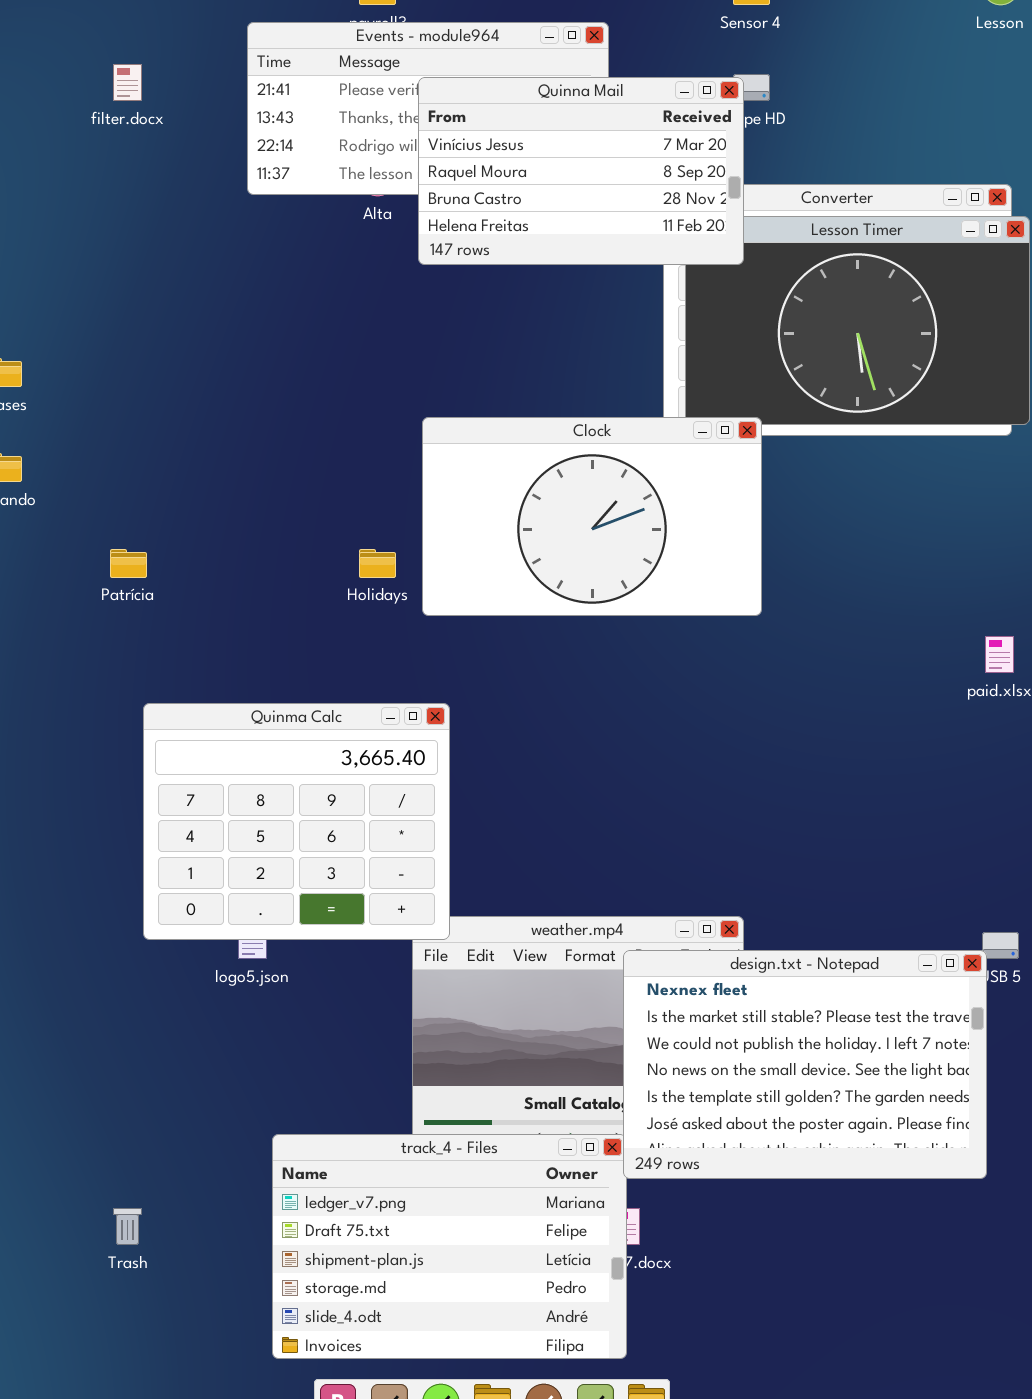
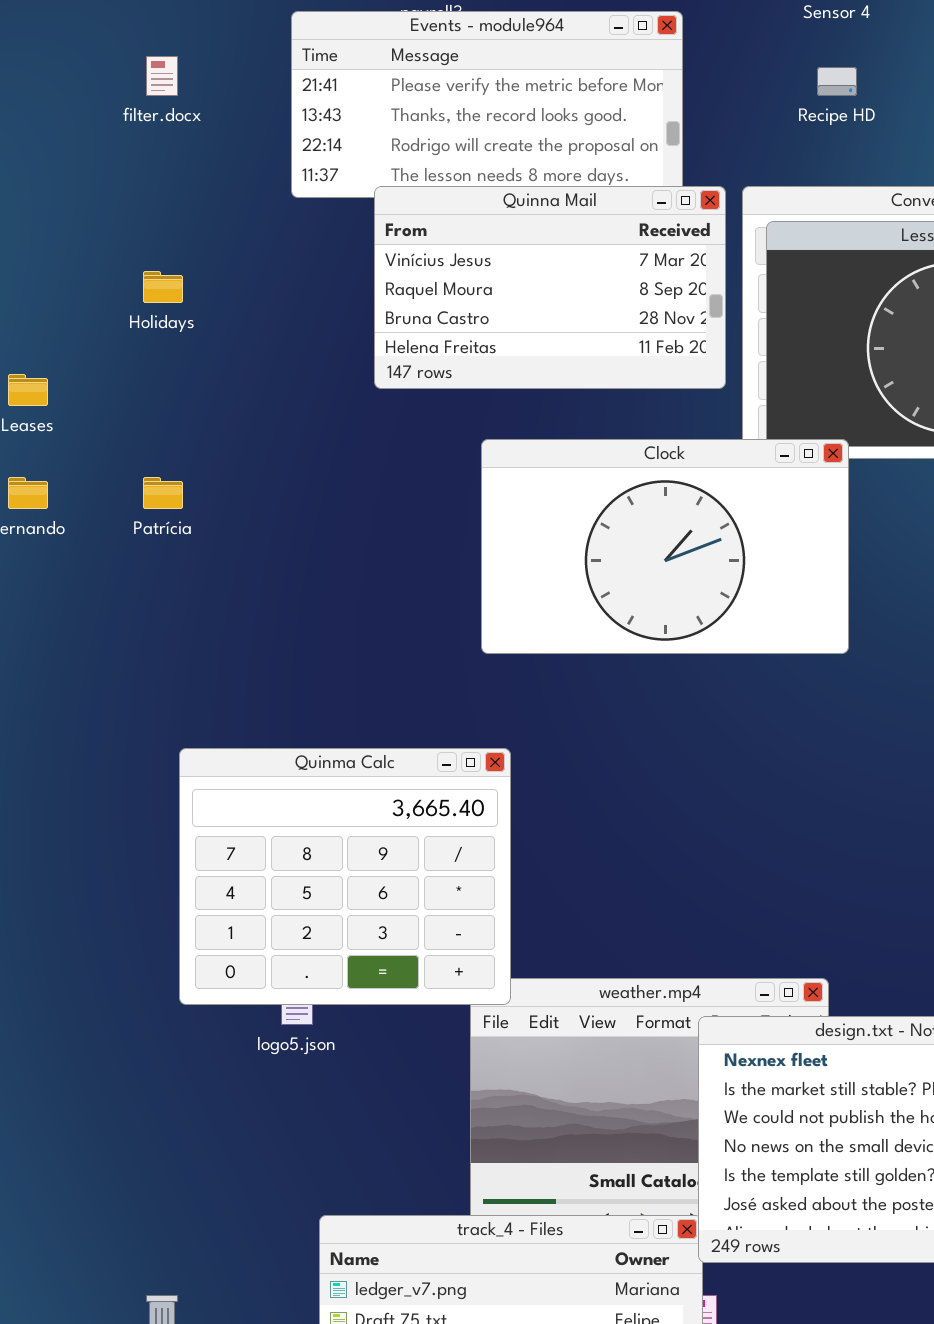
Quinna Mail: [418,77,744,265] -> [374,186,726,389], moved
Patrícia: [110,549,147,578] -> [143,477,183,509], moved
Holidays: [359,549,396,578] -> [143,271,183,303], moved

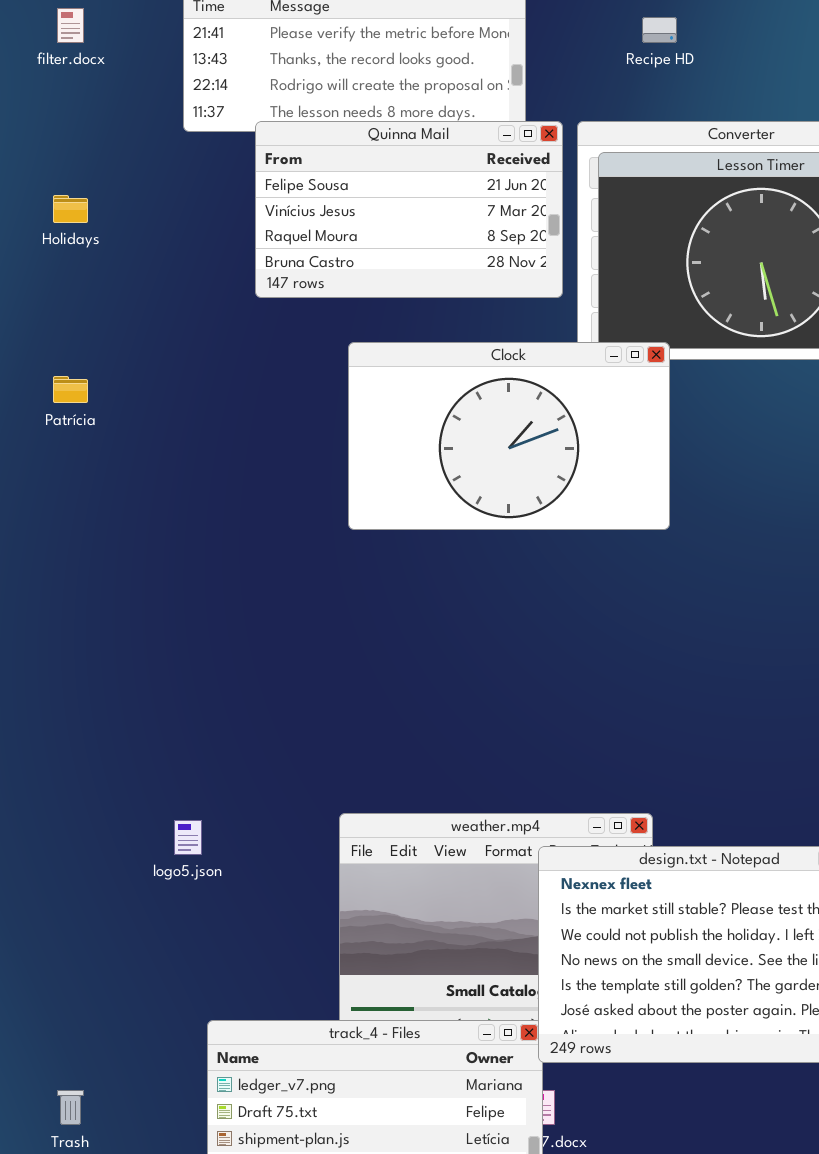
Quinna Mail: [374,186,726,389] -> [255,121,563,298], scrolled up 1 row
Quinma Calc: [179,748,511,1005] -> none, closed

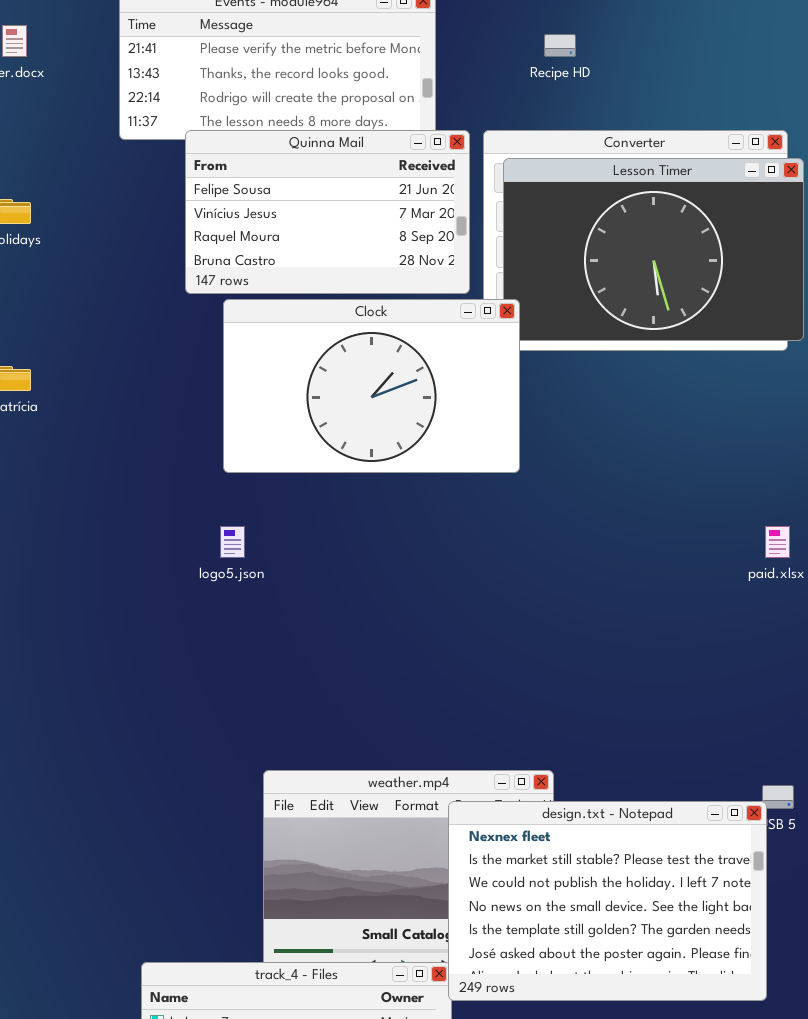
Clock: [348,342,670,530] -> [223,299,520,473], moved
logo5.json: [174,820,202,855] -> [220,526,245,558], moved

